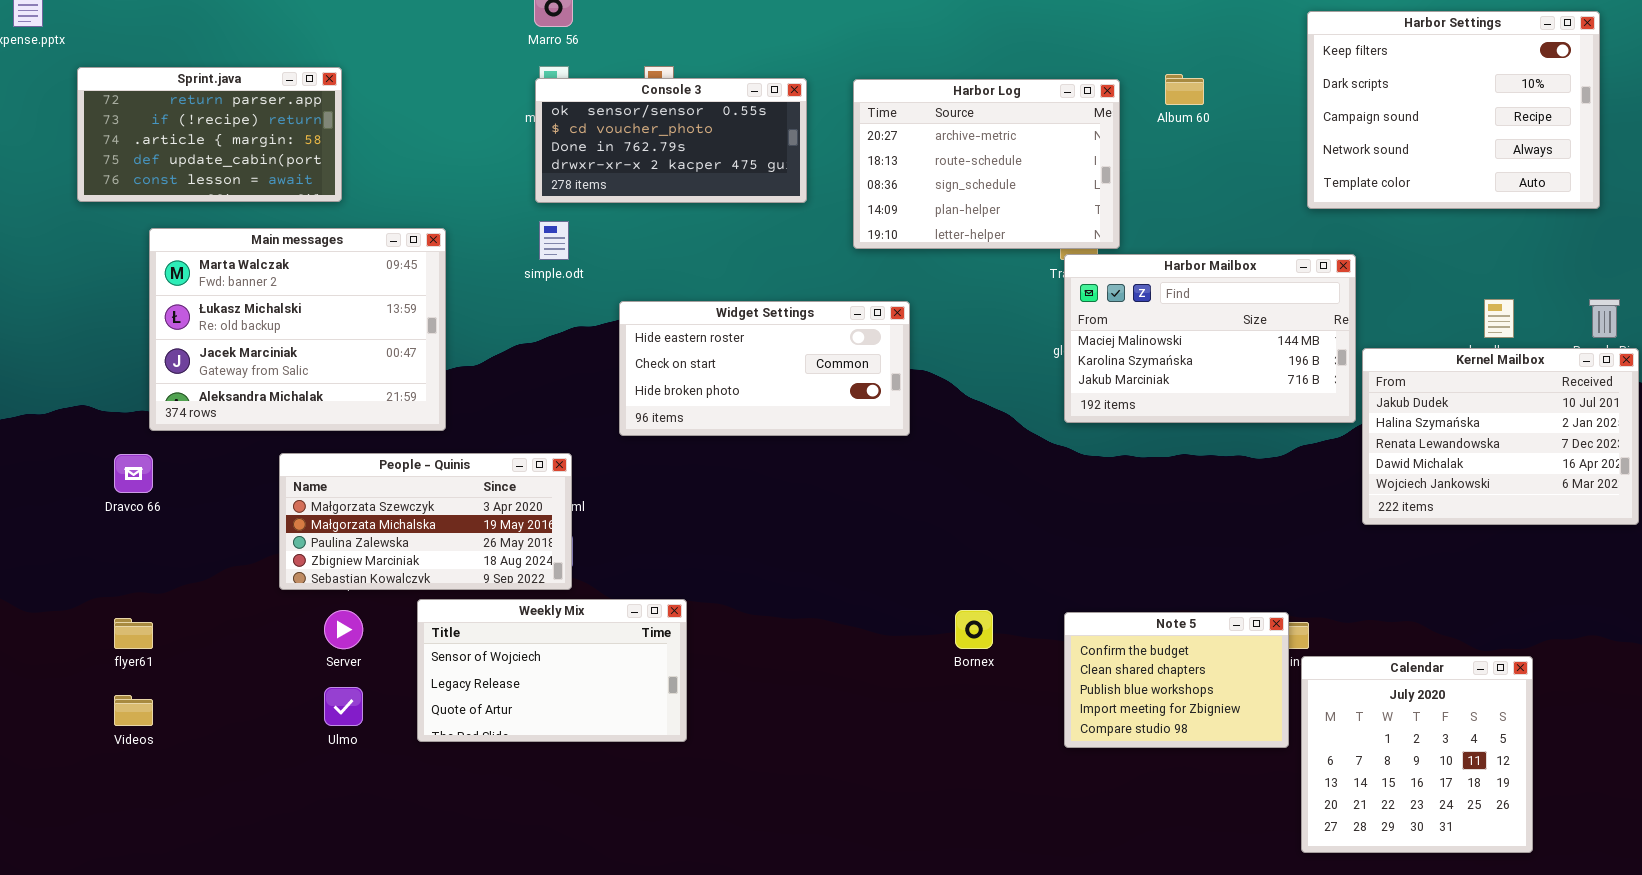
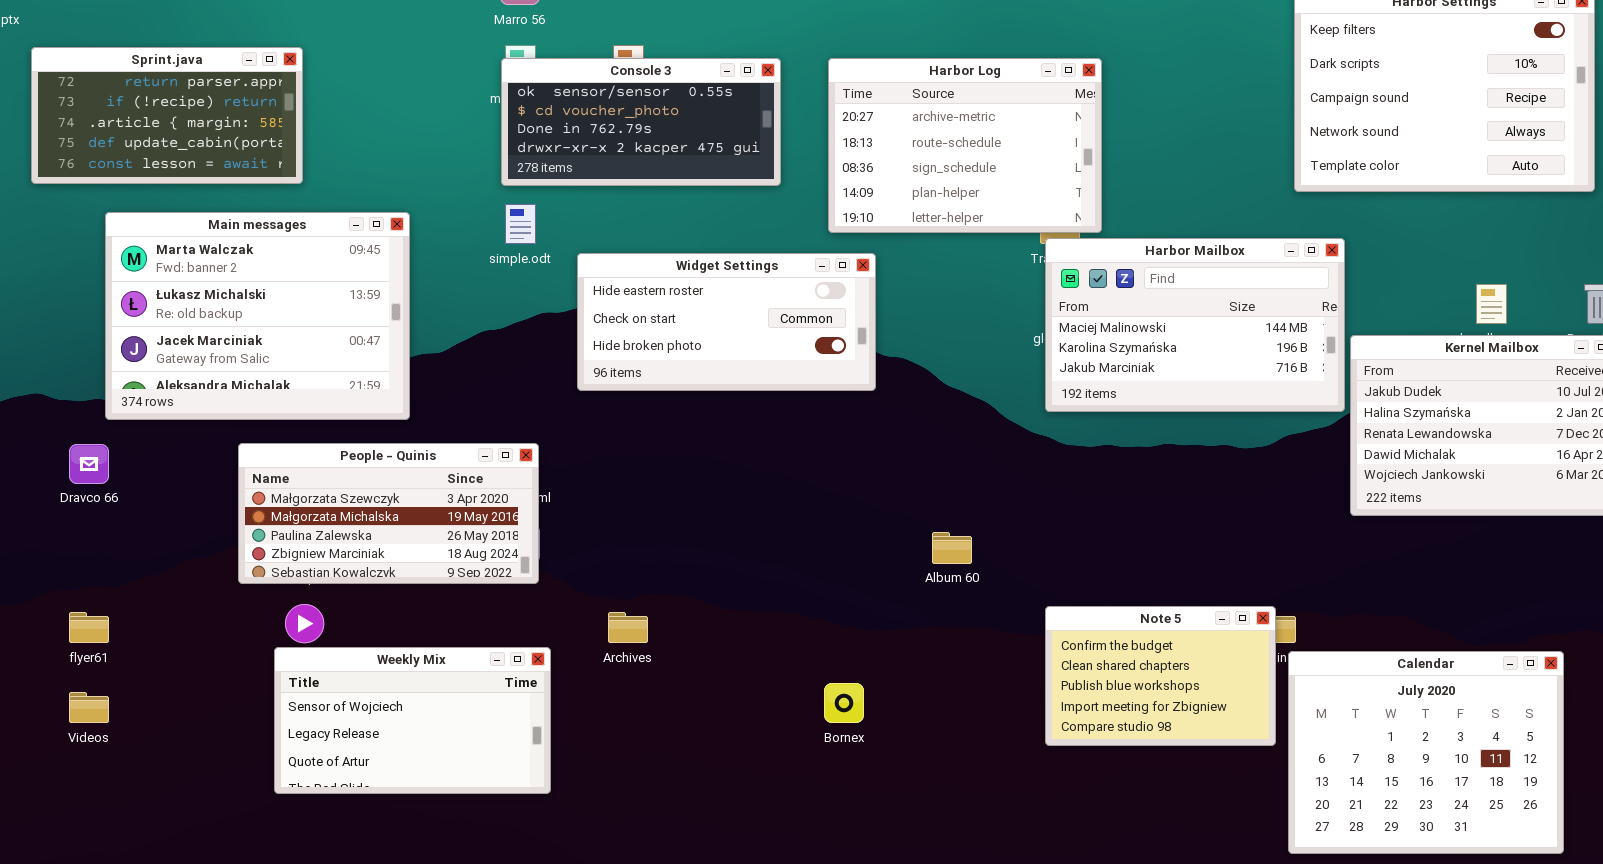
Album 60: [1165,74,1204,105] -> [932,532,972,564], moved
Widget Settings: [619,301,910,436] -> [577,253,876,391], moved
Weekly Mix: [417,599,687,742] -> [274,647,551,794], moved
Bornex: [955,610,993,649] -> [824,683,864,723], moved
Calendar: [1301,656,1533,853] -> [1288,651,1564,854], resized

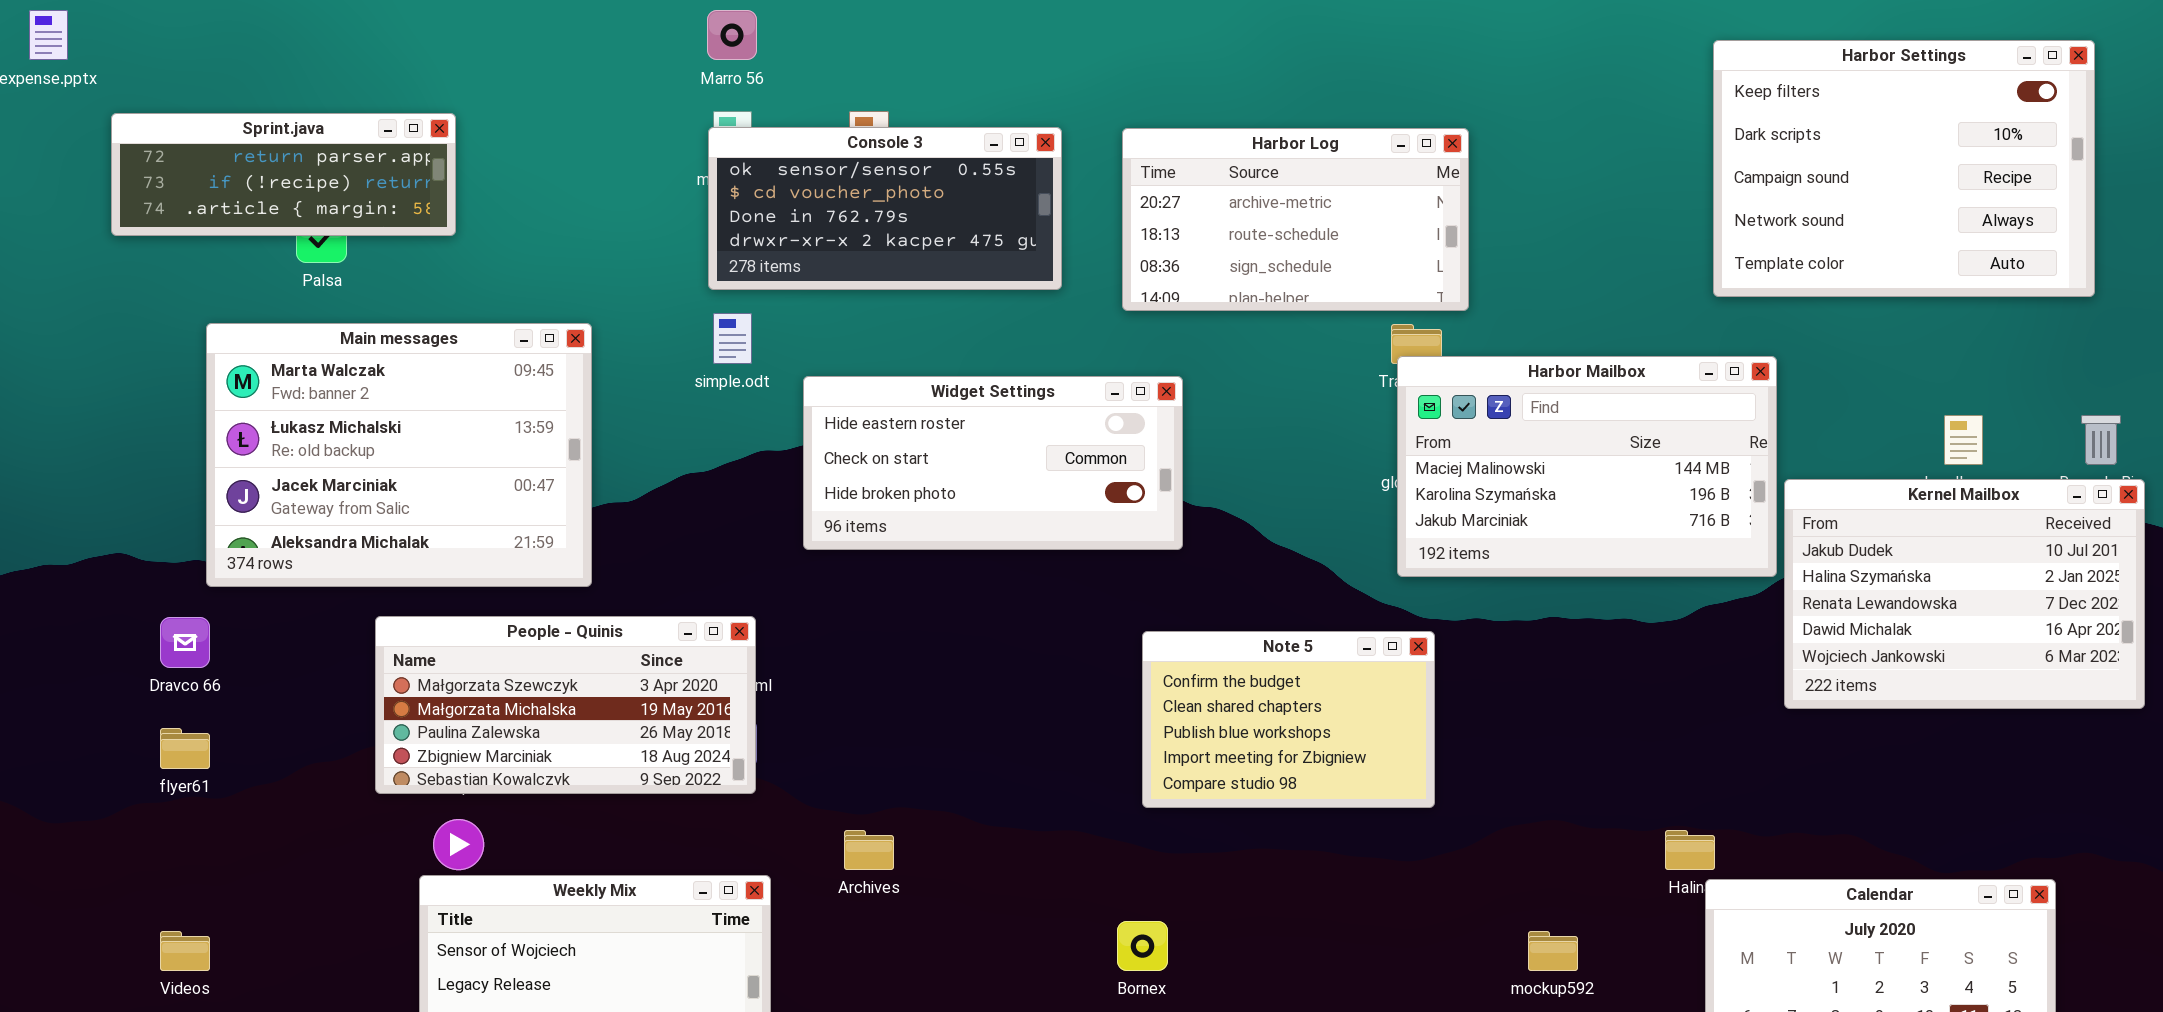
Sprint.java: [31,47,303,184] -> [111,113,456,236], resized
Harbor Log: [828,58,1102,233] -> [1122,128,1469,311], resized
Note 5: [1045,606,1276,746] -> [1142,631,1435,808], moved
flyer61: [69,612,109,643] -> [160,728,210,769], moved

